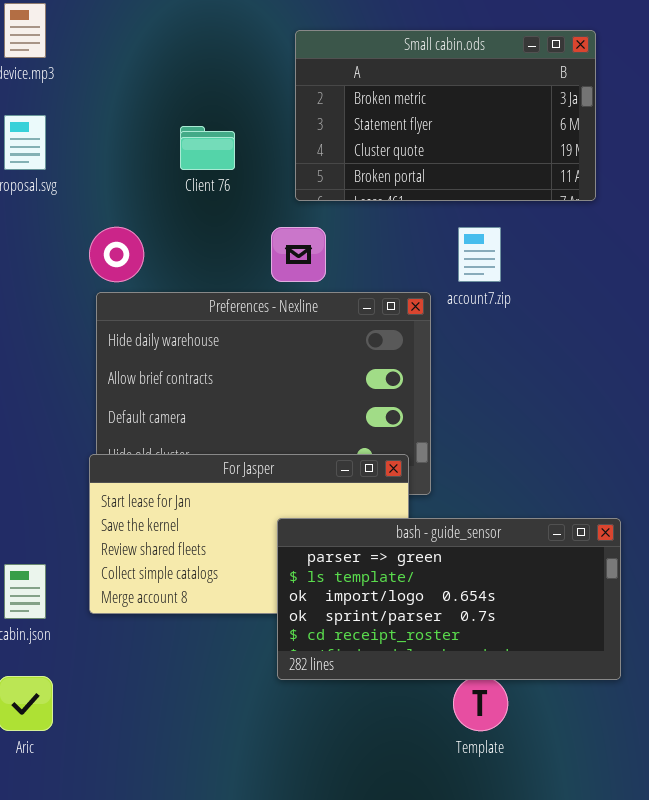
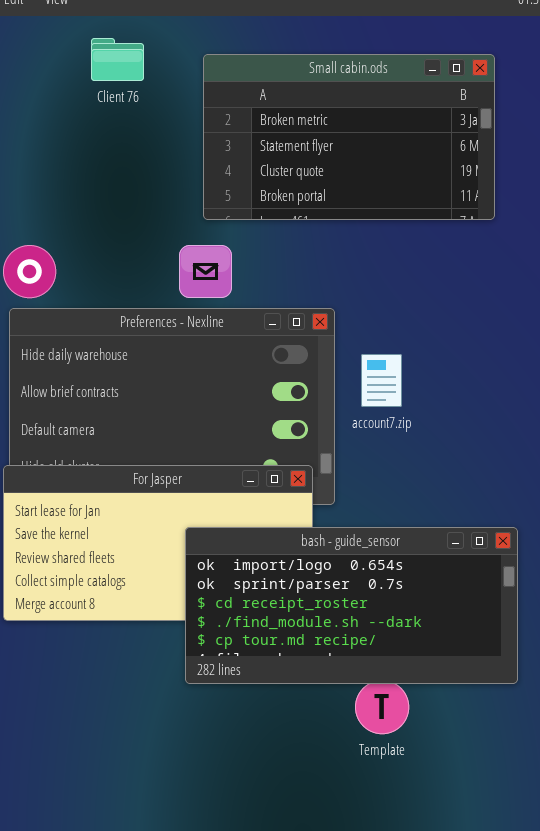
Client 76: [180,126,235,170] -> [91,38,144,81], moved
account7.zip: [458,227,501,282] -> [361,354,402,407], moved
bash - guide_sensor: [277,518,621,680] -> [185,527,518,684], scrolled down 2 rows

